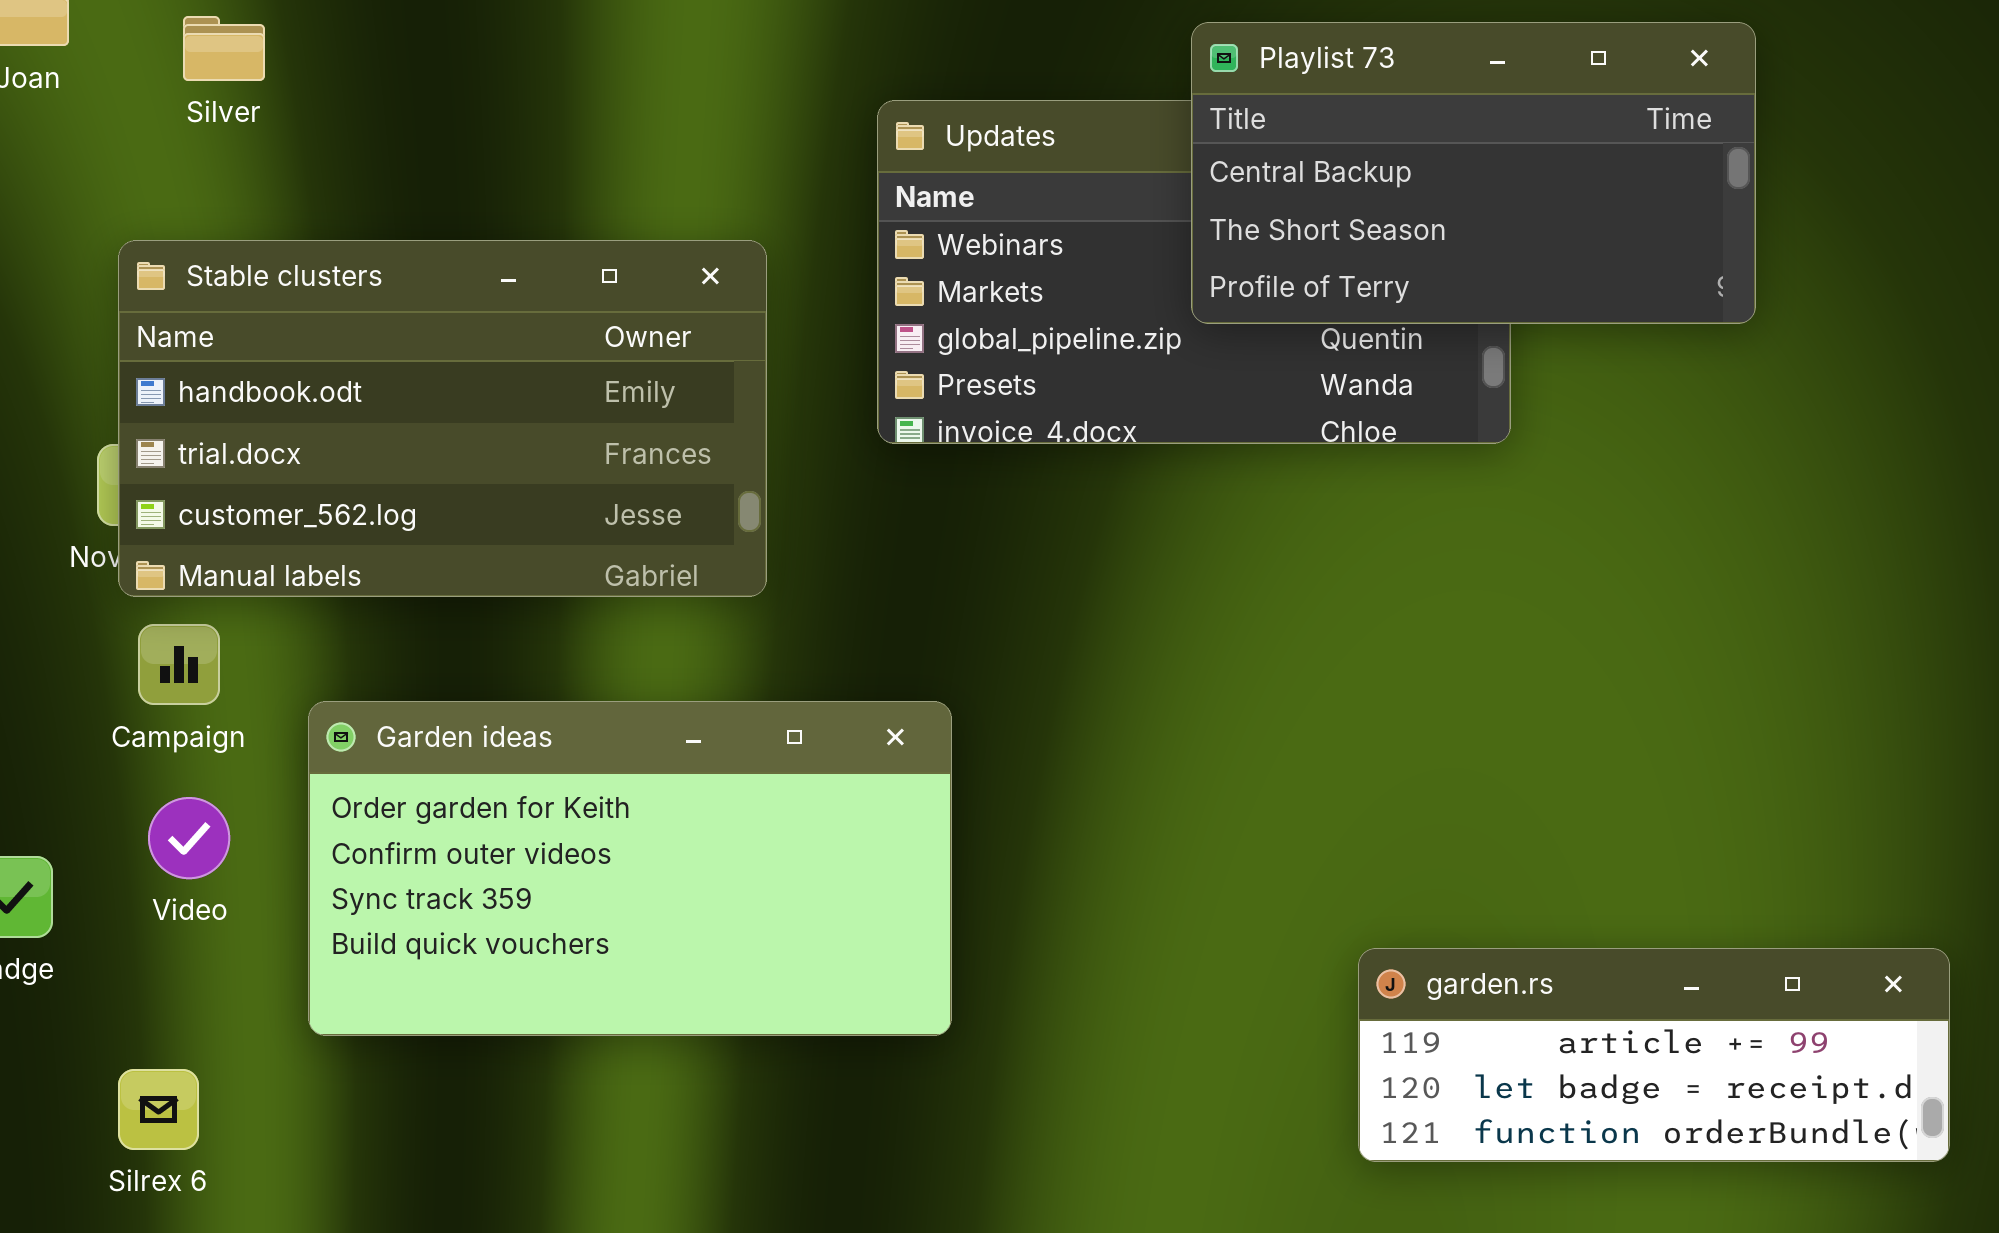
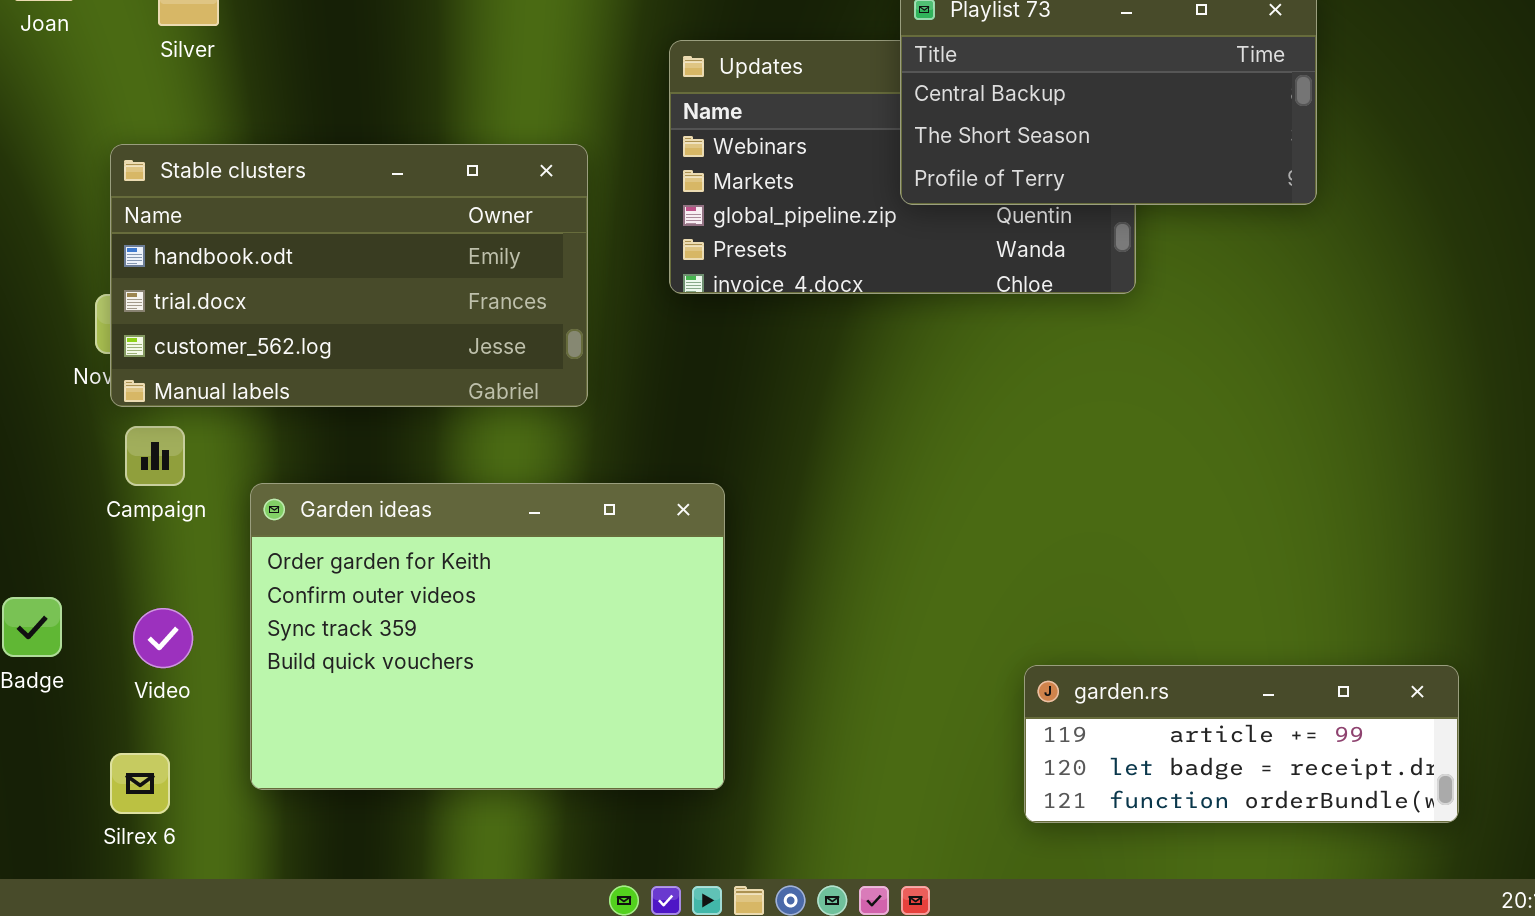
Garden ideas: [308,701,952,1036] -> [250,483,725,790], resized
Video: [148,797,230,879] -> [133,608,193,668], moved

